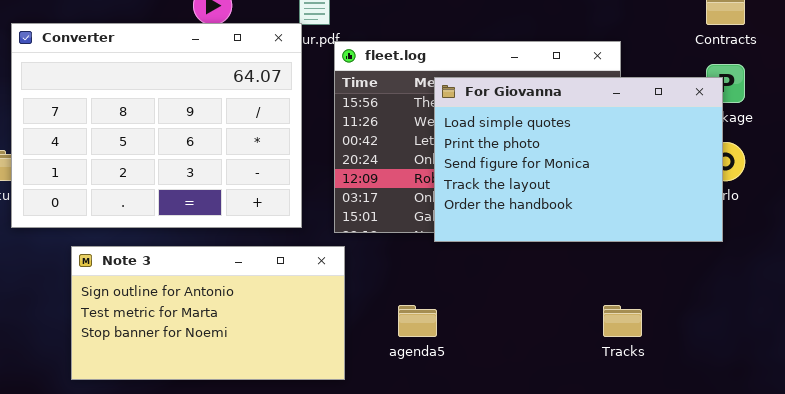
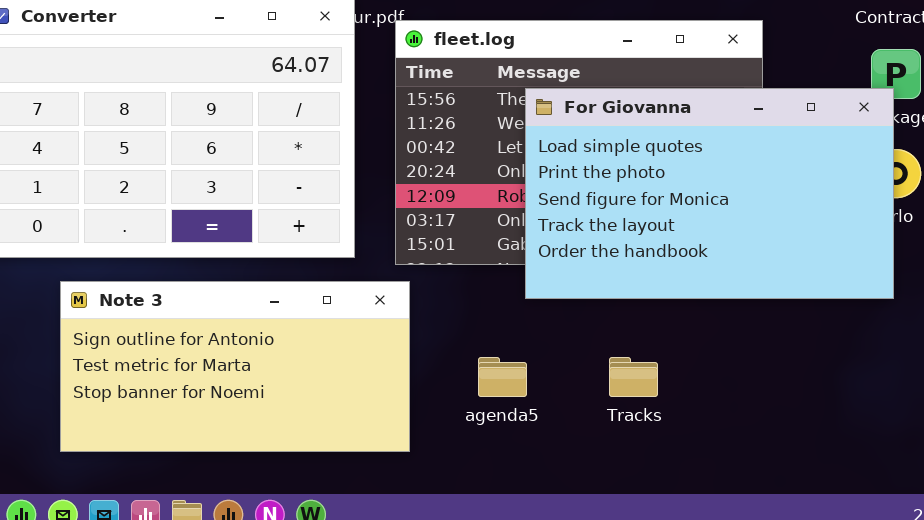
For Giovanna: [434,77,723,242] -> [525,88,894,299], moved
Tracks: [603,305,642,337] -> [609,357,658,397], moved

